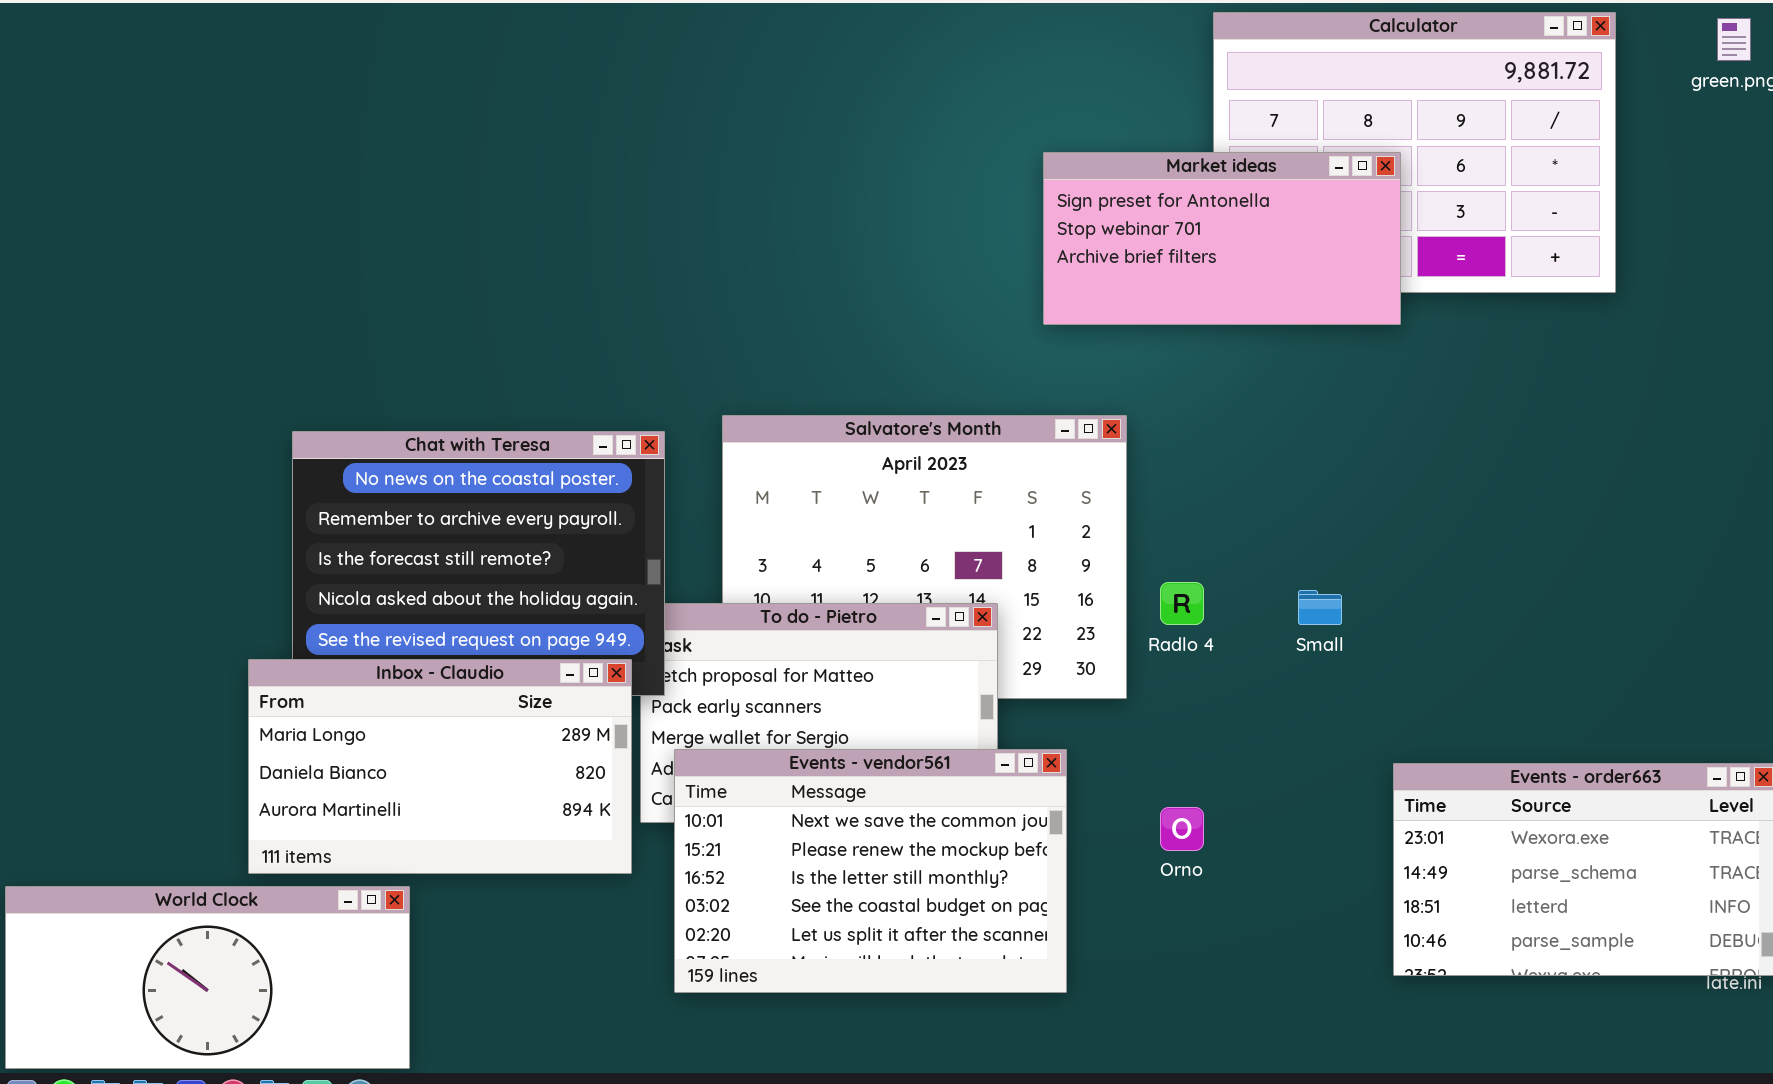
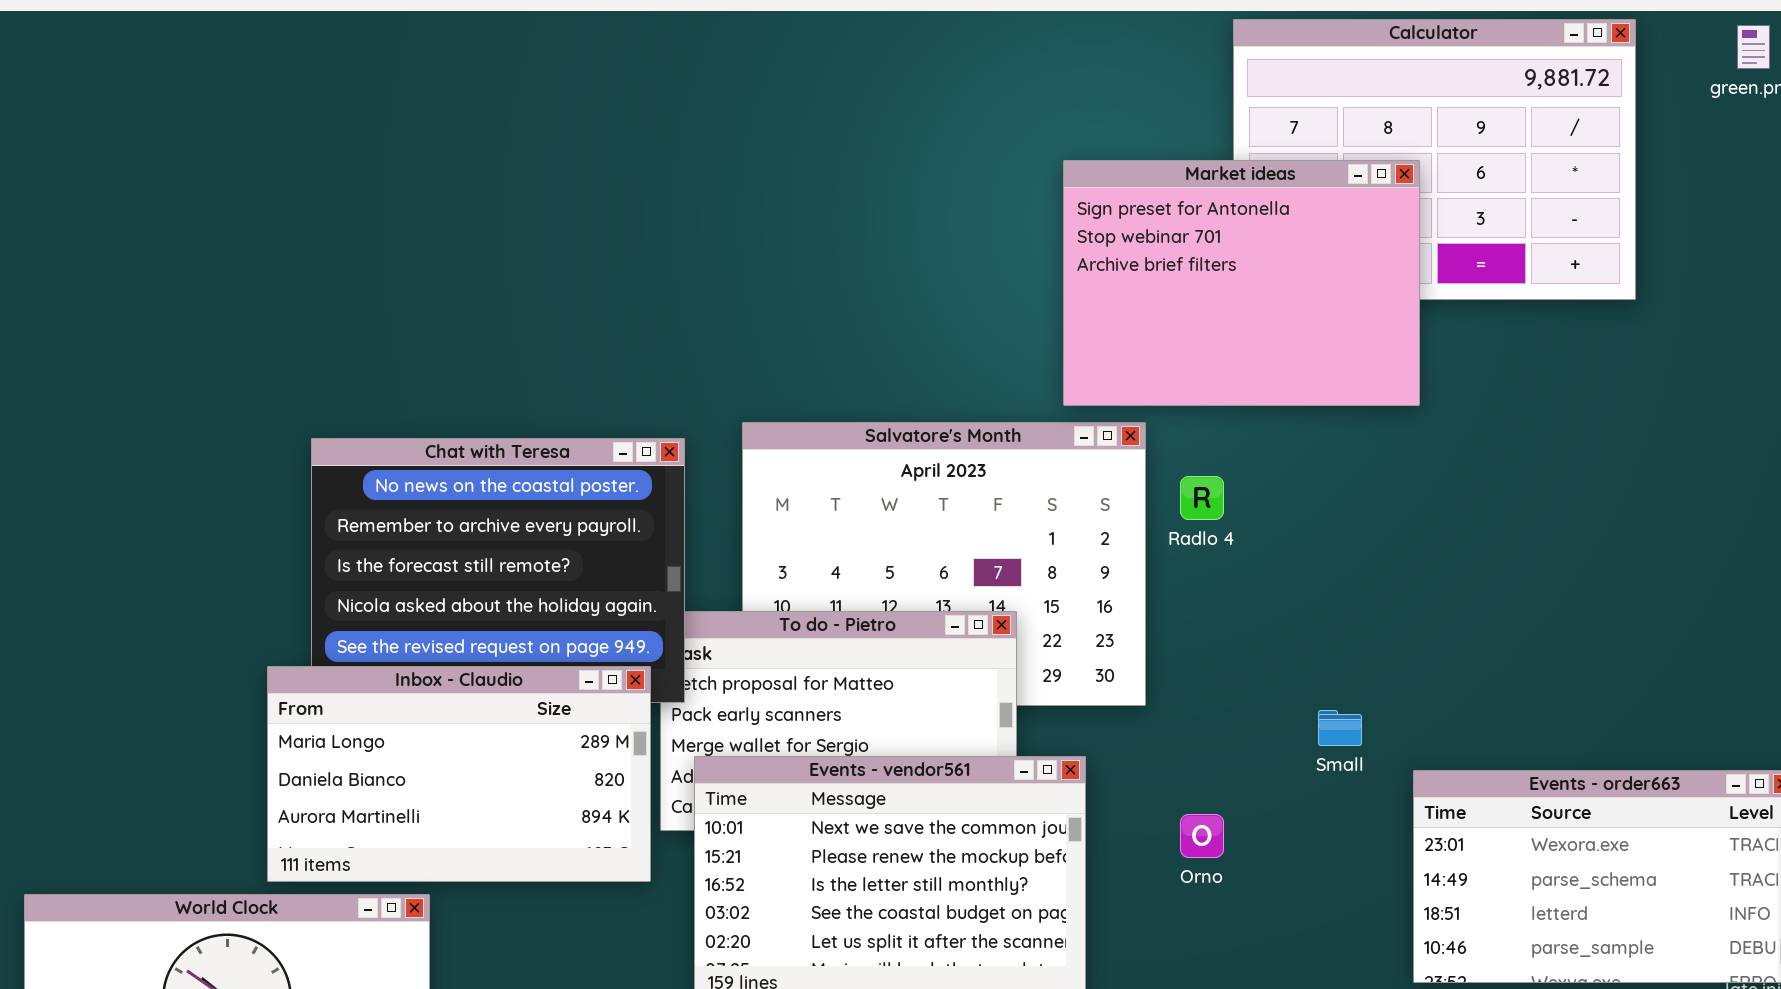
Market ideas: [1043,152,1401,325] -> [1063,160,1420,406], resized
Radlo 4: [1160,582,1204,625] -> [1180,476,1224,520], moved
Small: [1298,590,1342,625] -> [1318,710,1362,746], moved

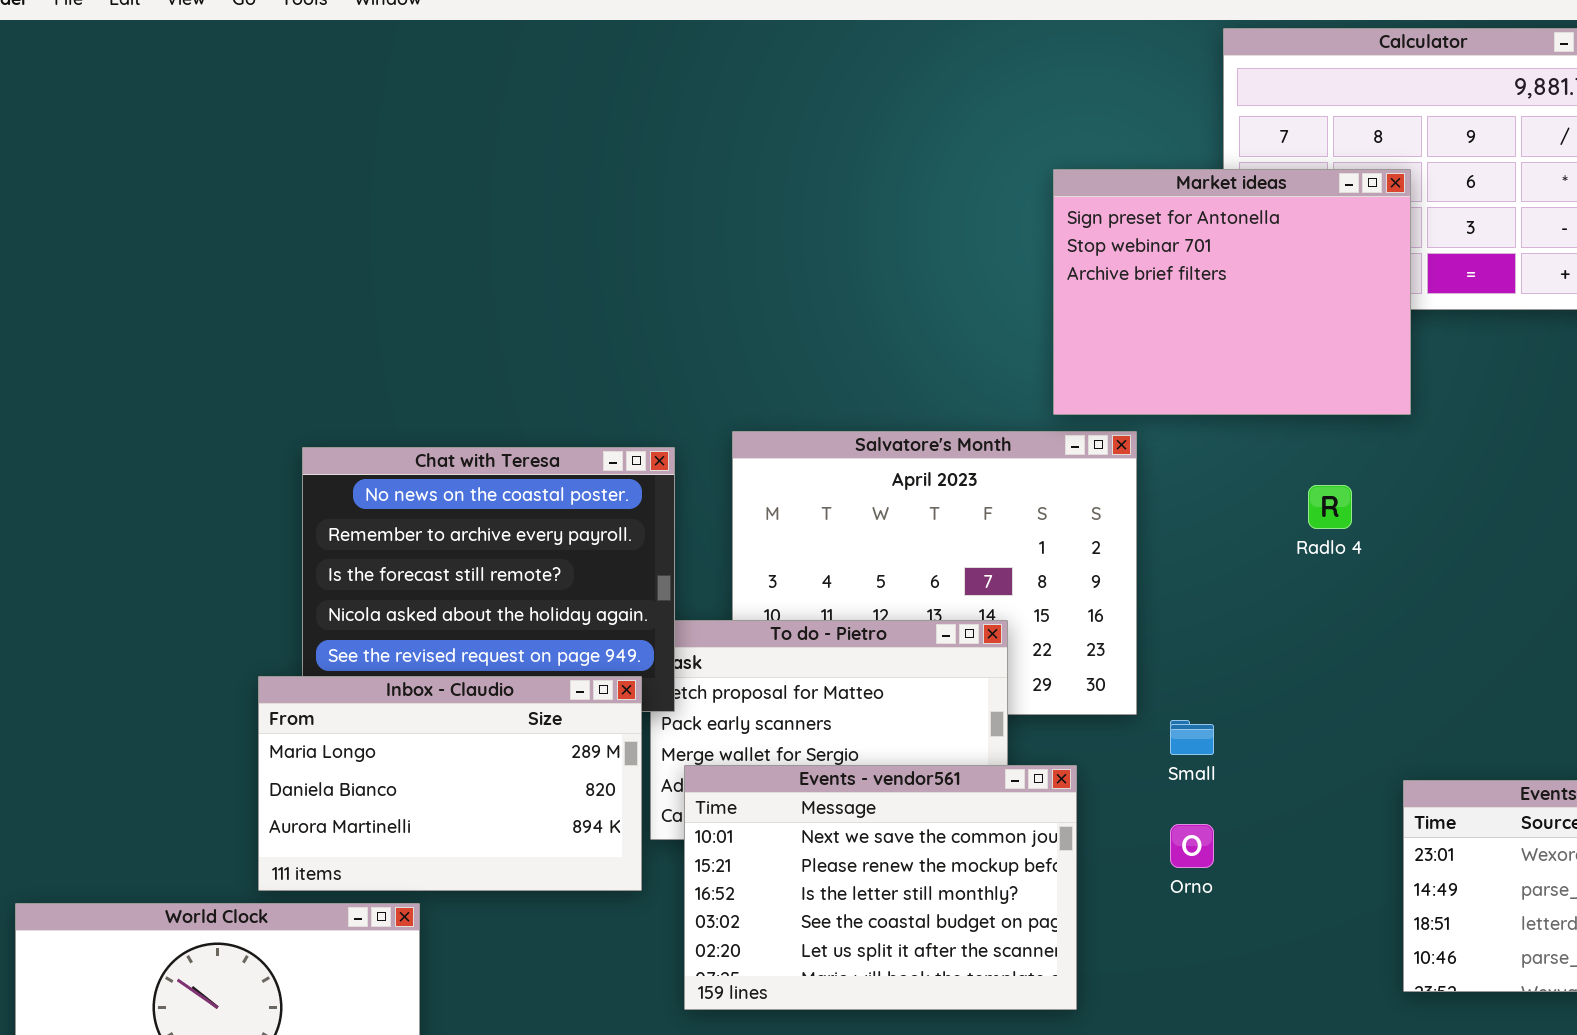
Radlo 4: [1180,476,1224,520] -> [1308,485,1352,529], moved
Small: [1318,710,1362,746] -> [1170,720,1214,755], moved

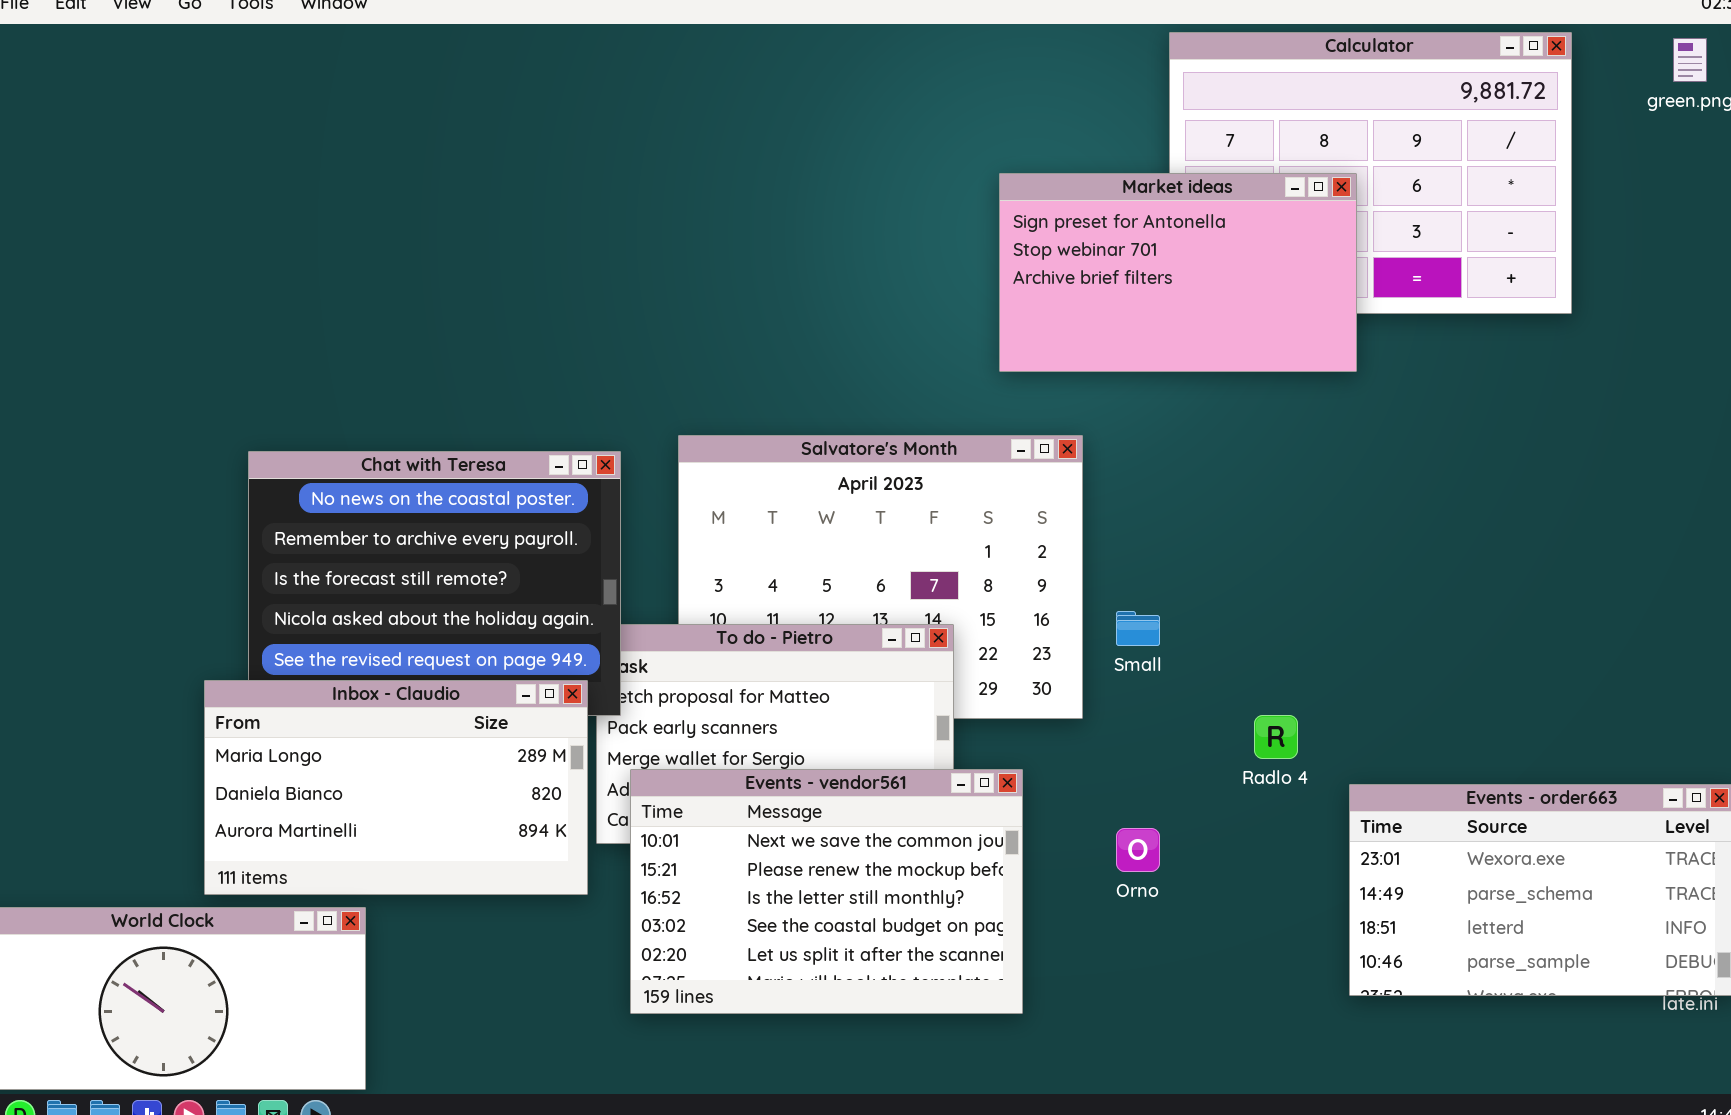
Market ideas: [1053,169,1411,415] -> [999,173,1357,372], resized
Radlo 4: [1308,485,1352,529] -> [1254,715,1298,759], moved
Small: [1170,720,1214,755] -> [1116,611,1160,646], moved

